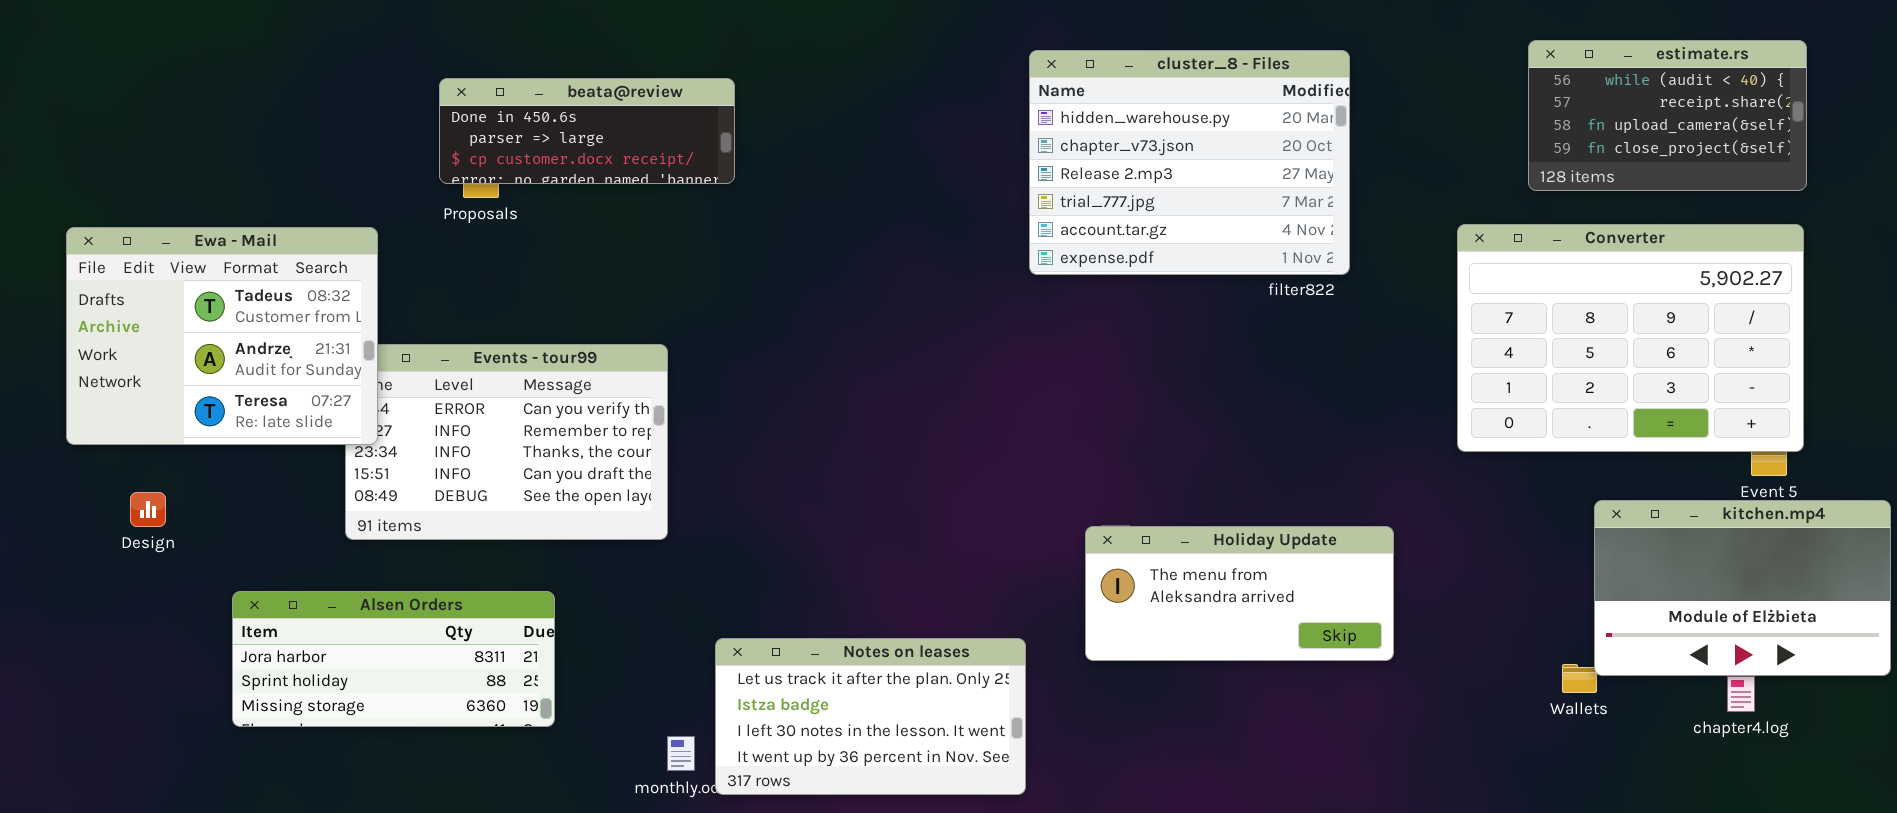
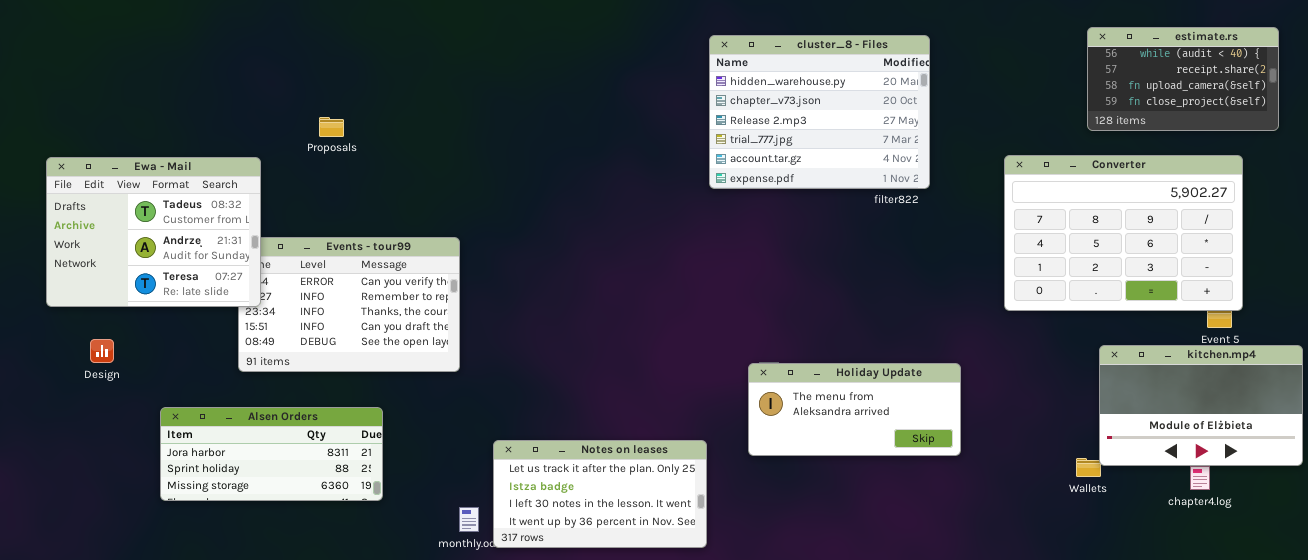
estimate.rs: [1528,40,1807,191] -> [1087,27,1279,131], moved
beata@review: [439,78,735,184] -> none, closed

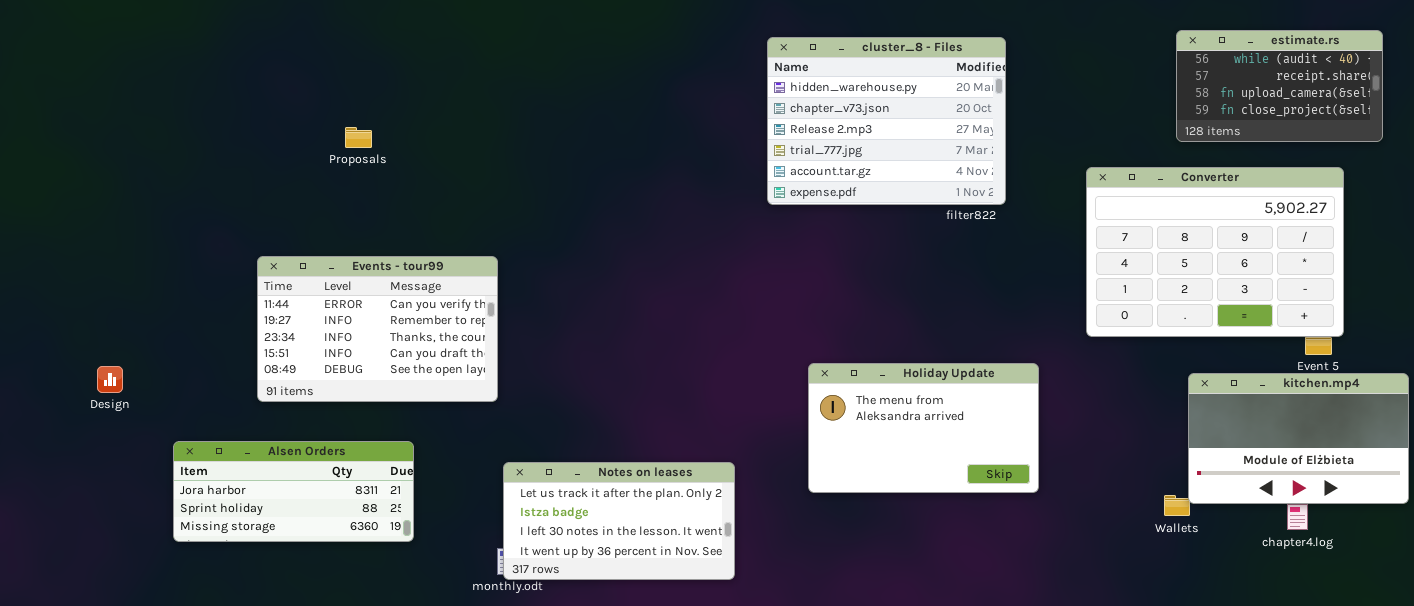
Ewa - Mail: [46,157,261,307] -> none, closed
Holiday Update: [748,363,961,456] -> [808,363,1039,493], resized
Notes on leases: [493,440,707,548] -> [503,462,735,580], moved

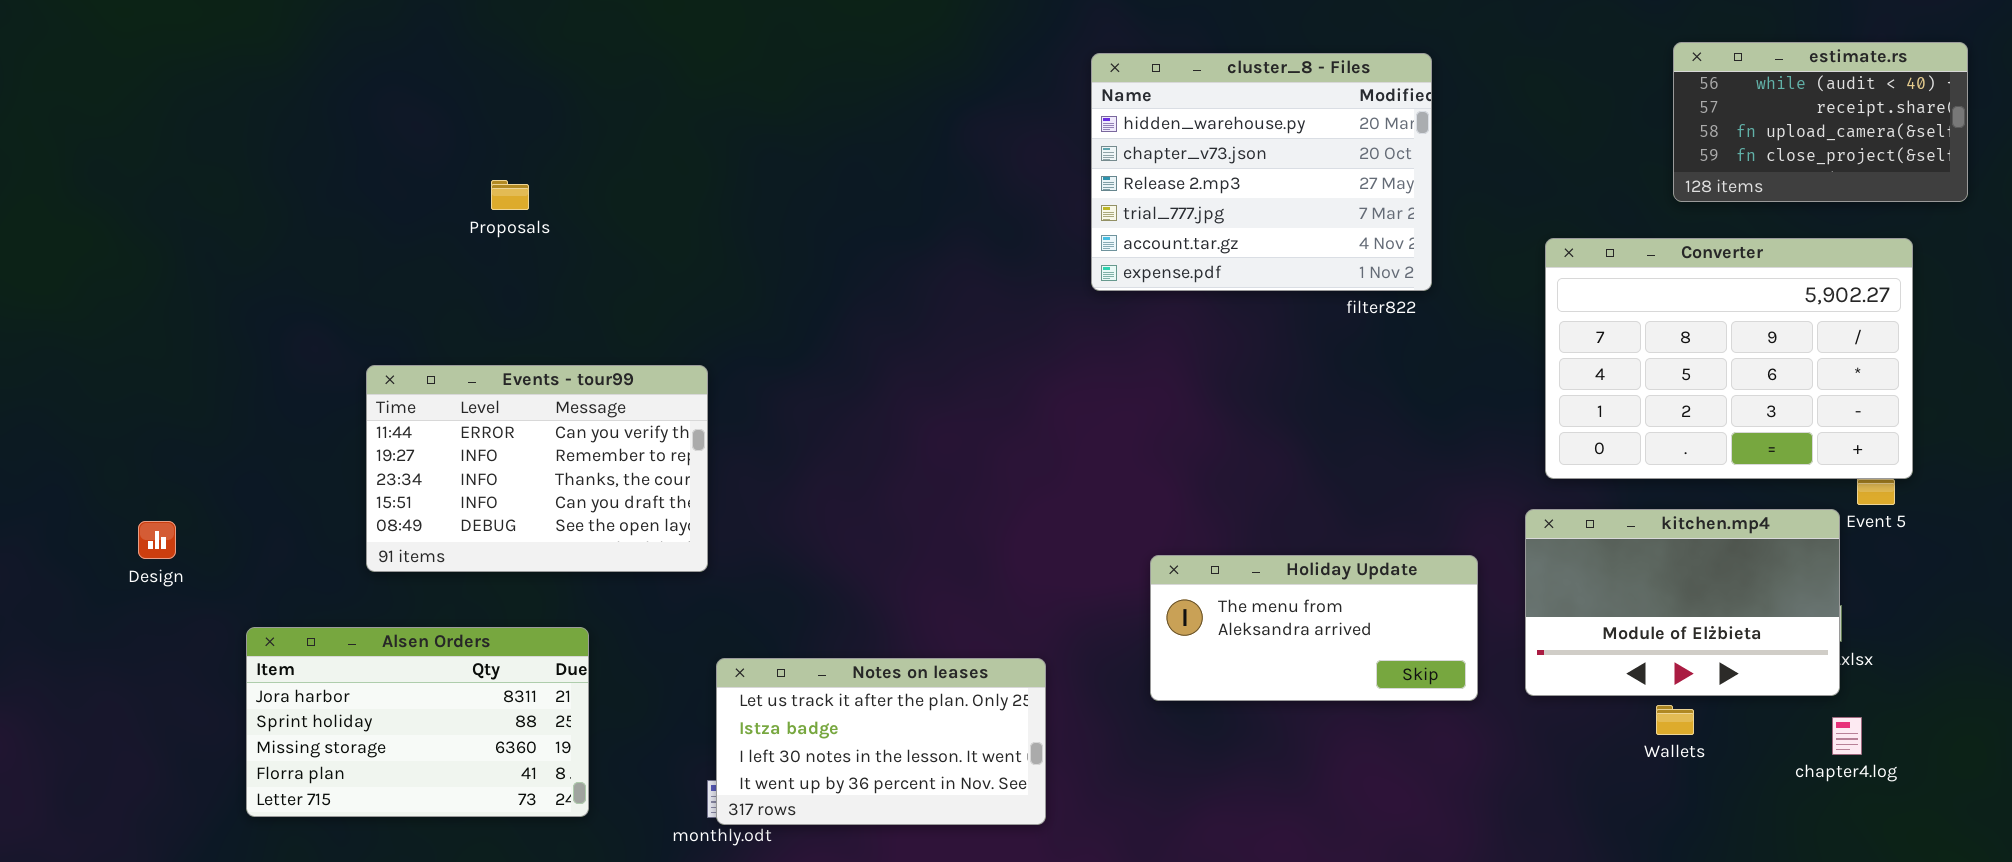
Holiday Update: [808,363,1039,493] -> [1150,555,1478,701], resized
kitchen.mp4: [1188,373,1409,504] -> [1525,509,1840,696], moved
Alsen Orders: [173,441,414,542] -> [246,627,589,817], resized

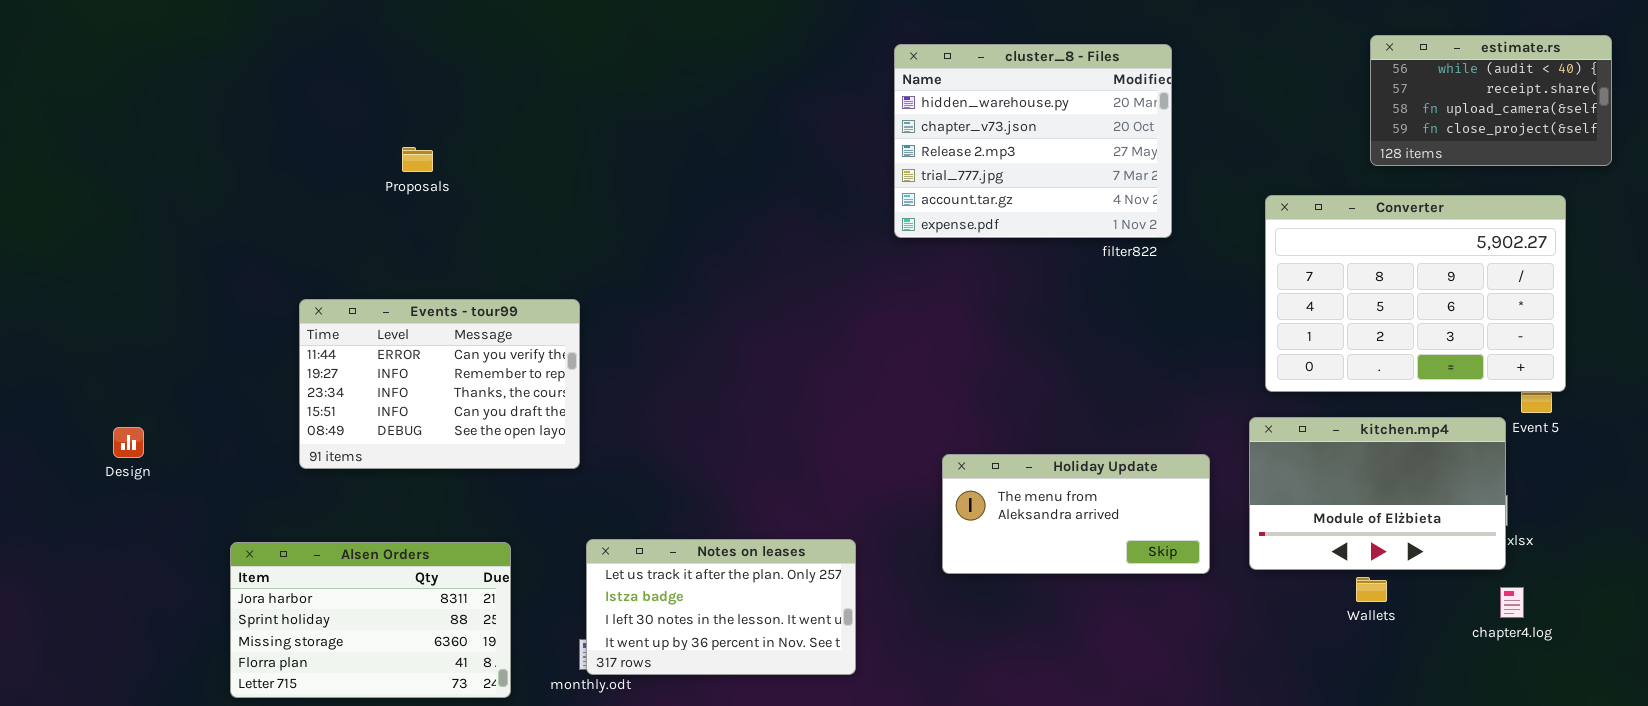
Alsen Orders: [246,627,589,817] -> [230,542,511,698], moved

